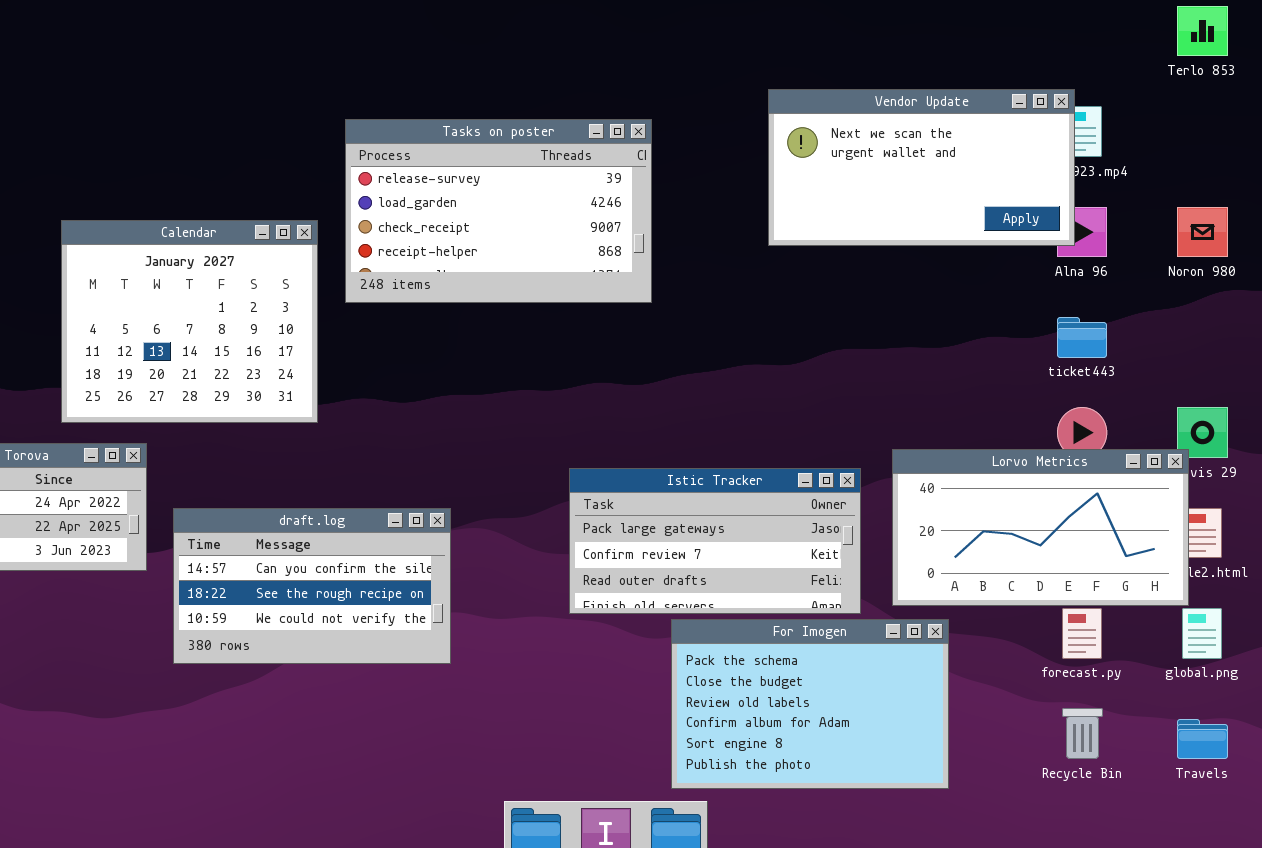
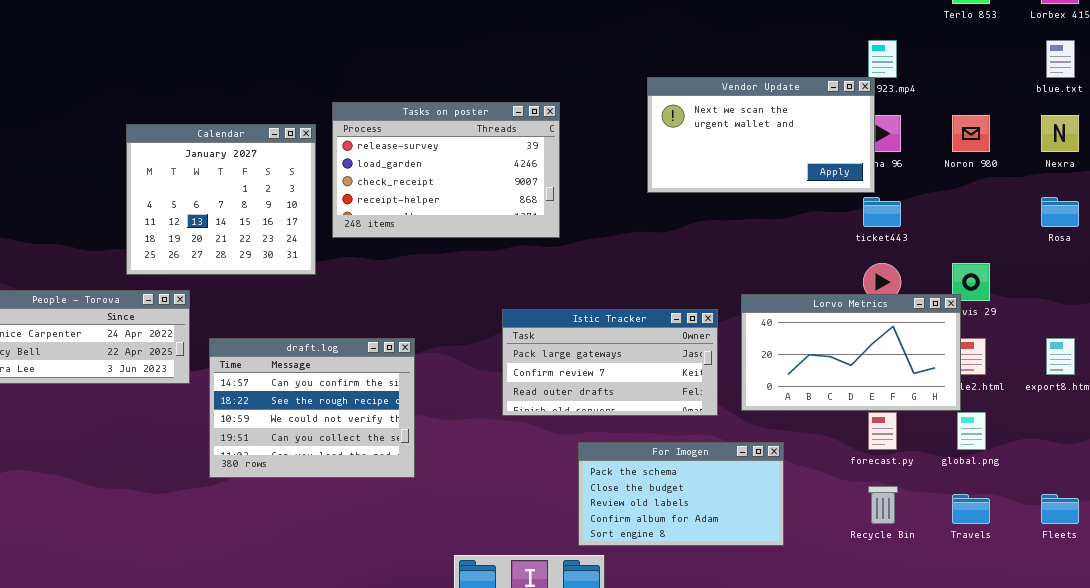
Vendor Update: [768,89,1075,246] -> [647,77,875,193], moved
Tasks on poster: [345,119,652,303] -> [332,102,560,238], moved
draft.log: [173,508,451,664] -> [209,338,415,478], resized
For Imogen: [671,619,949,789] -> [578,442,784,546], resized

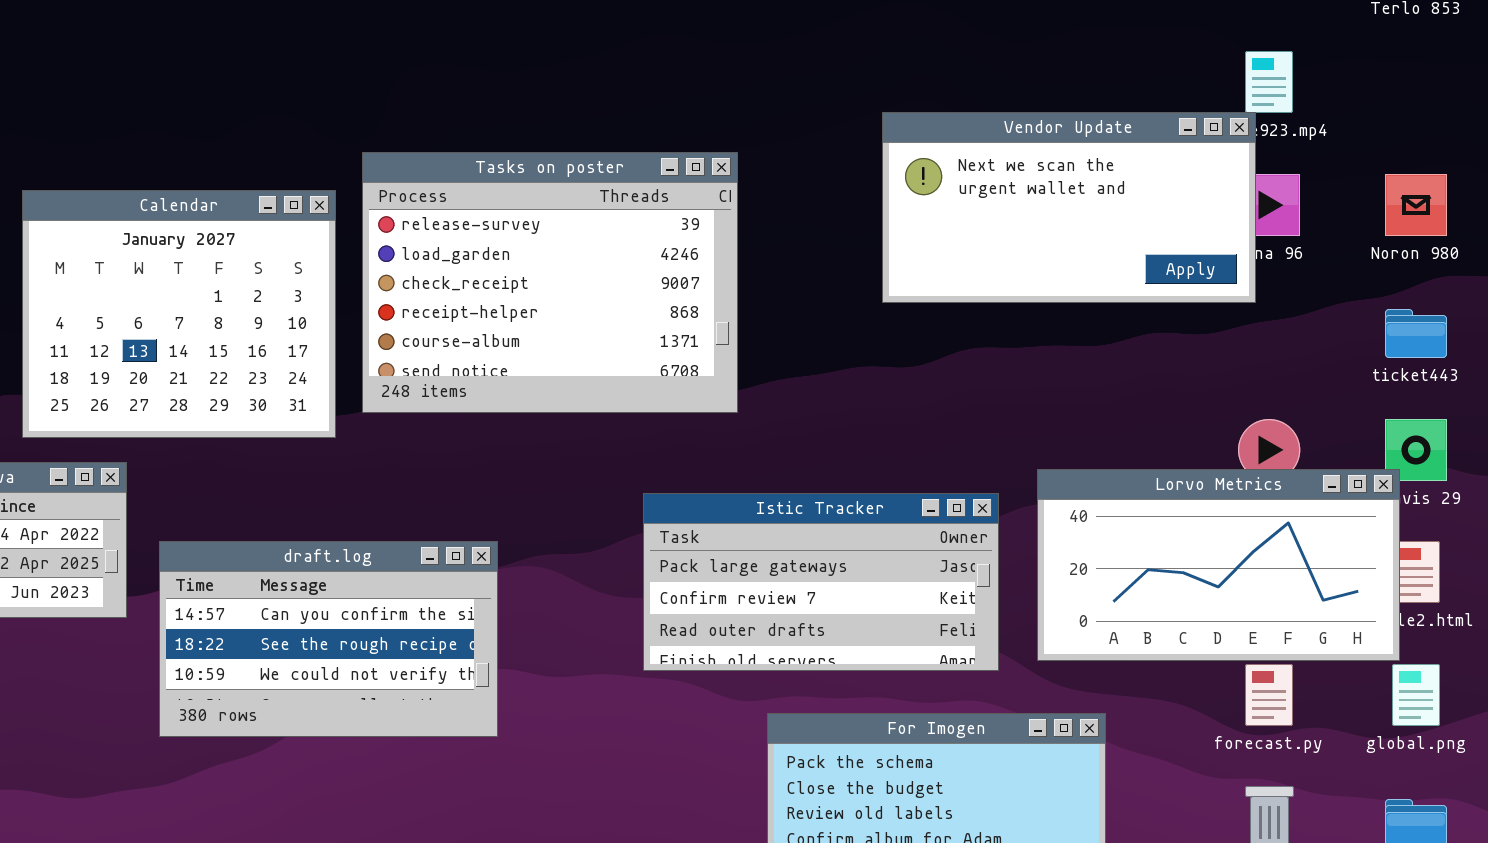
Tasks on poster: [332,102,560,238] -> [362,152,738,413], resized
ticket443: [863,197,901,227] -> [1385,309,1447,358], moved
draft.log: [209,338,415,478] -> [159,541,498,737], resized

